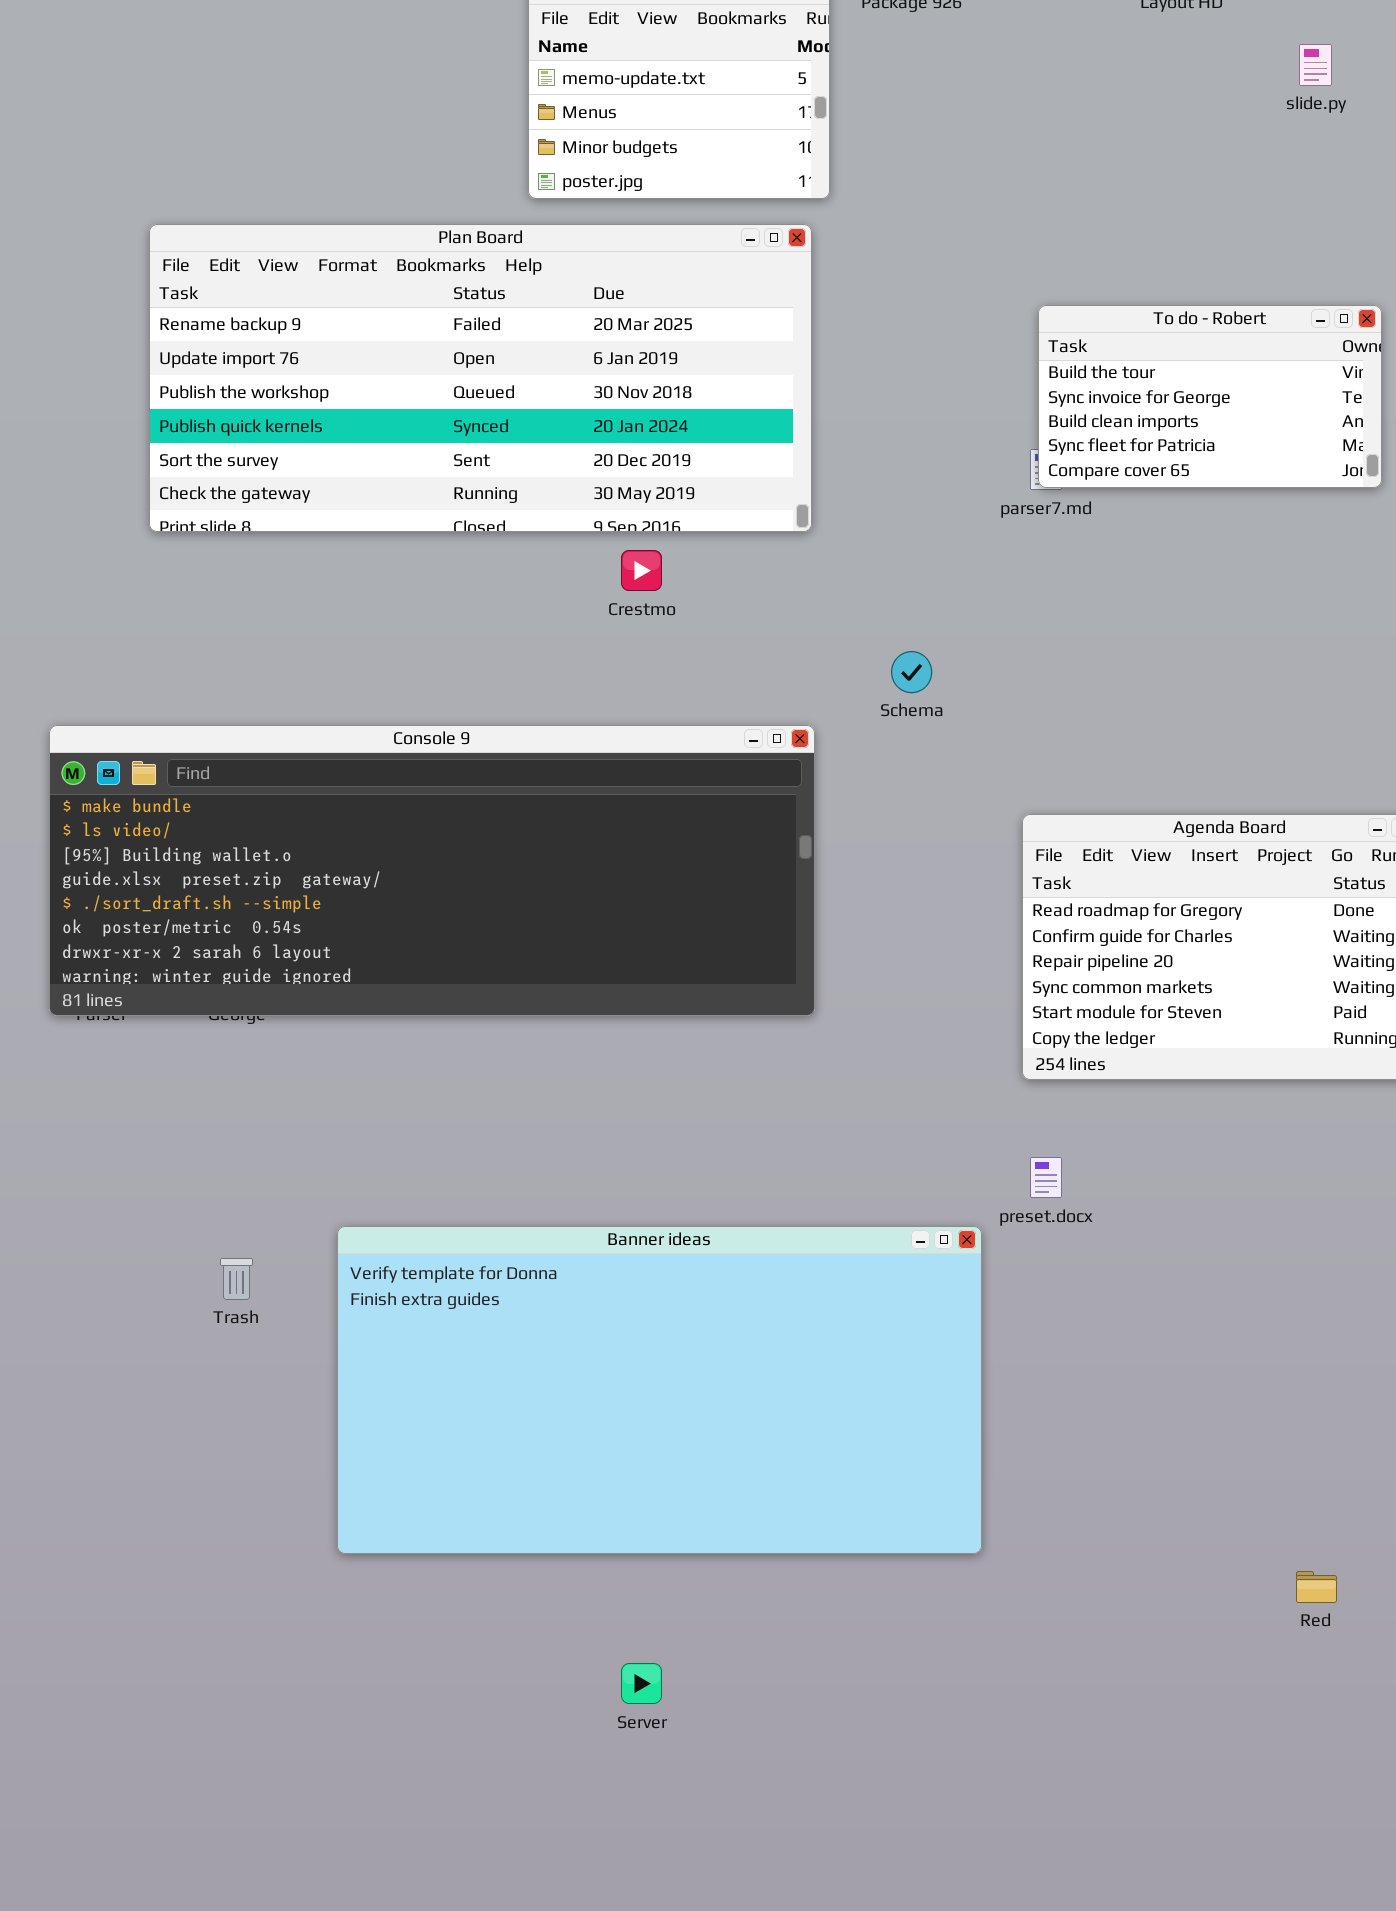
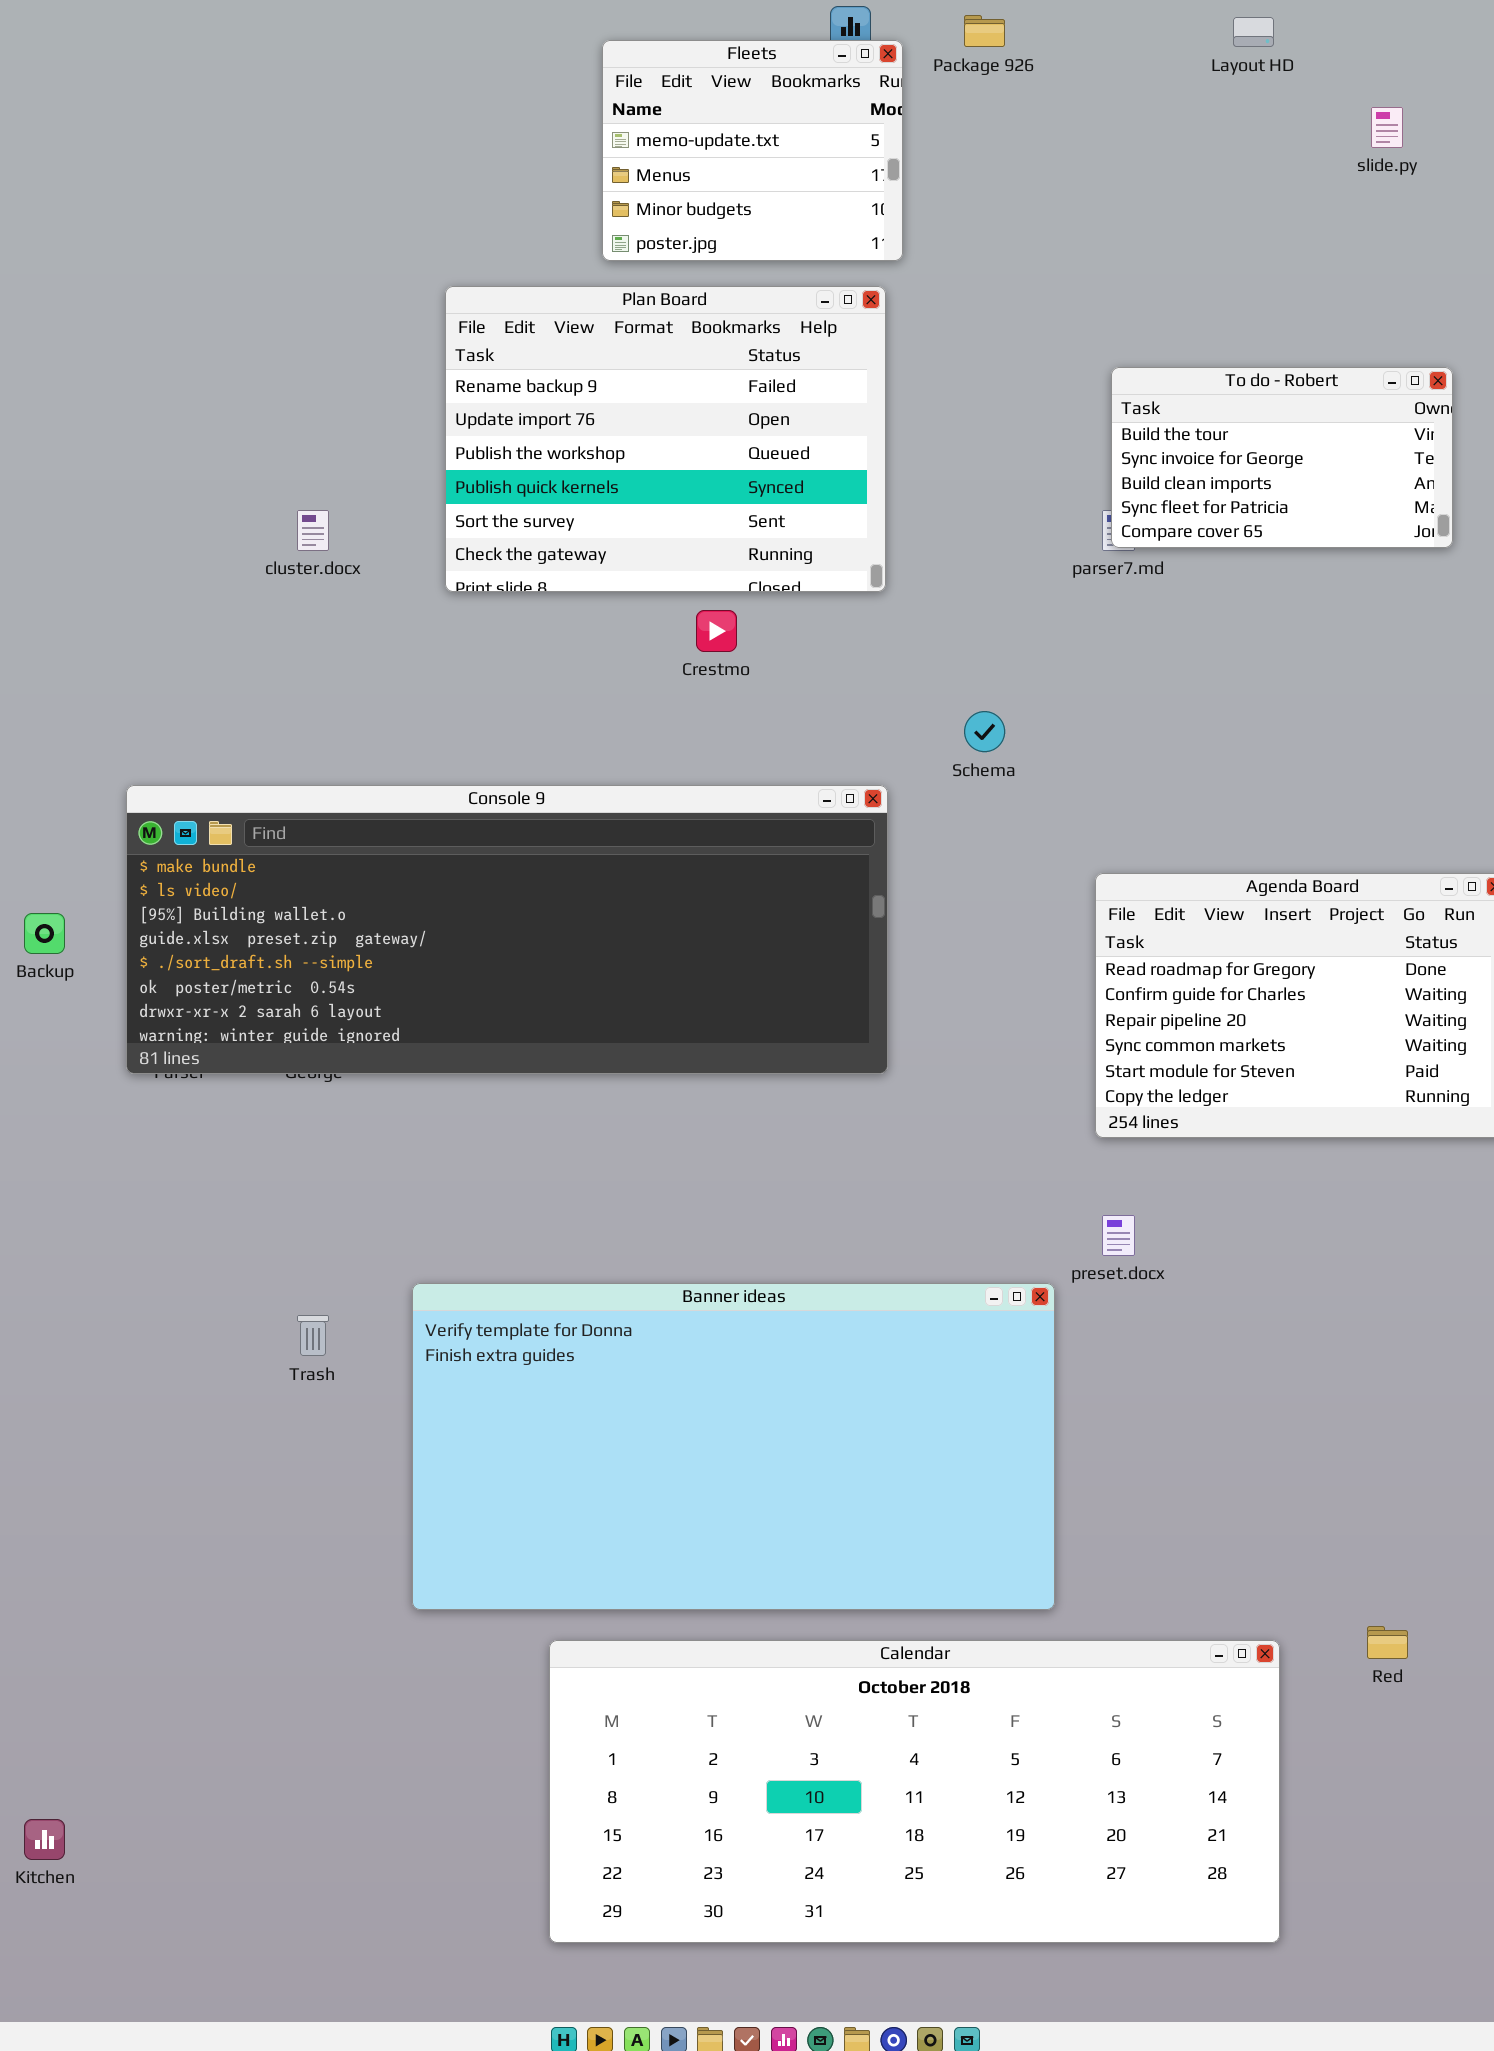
Plan Board: [149,224,812,532] -> [445,286,886,592], resized
Calendar: none -> [549,1640,1280,1943], opened

